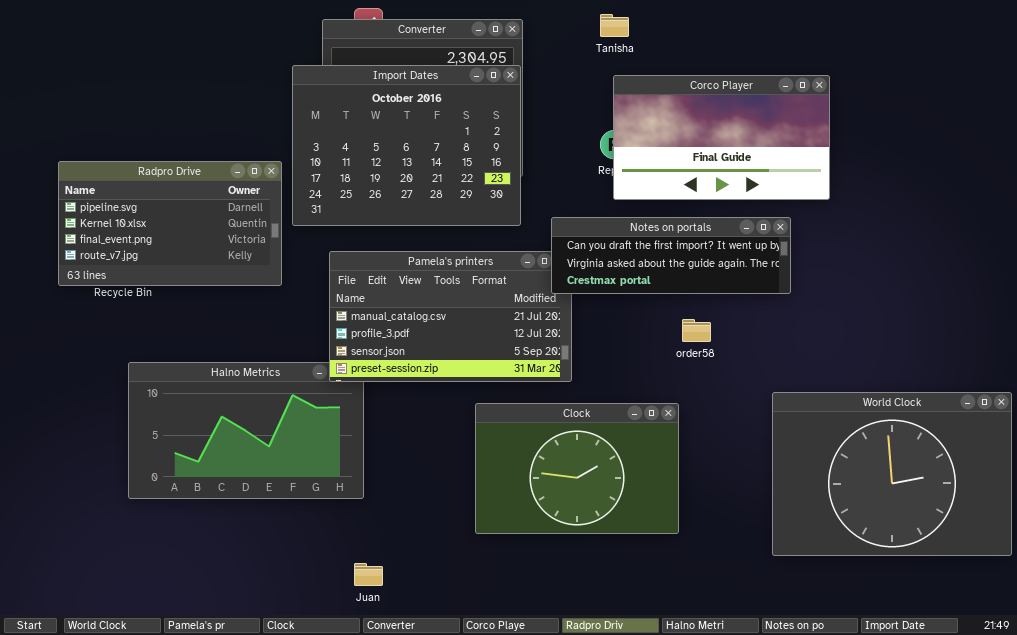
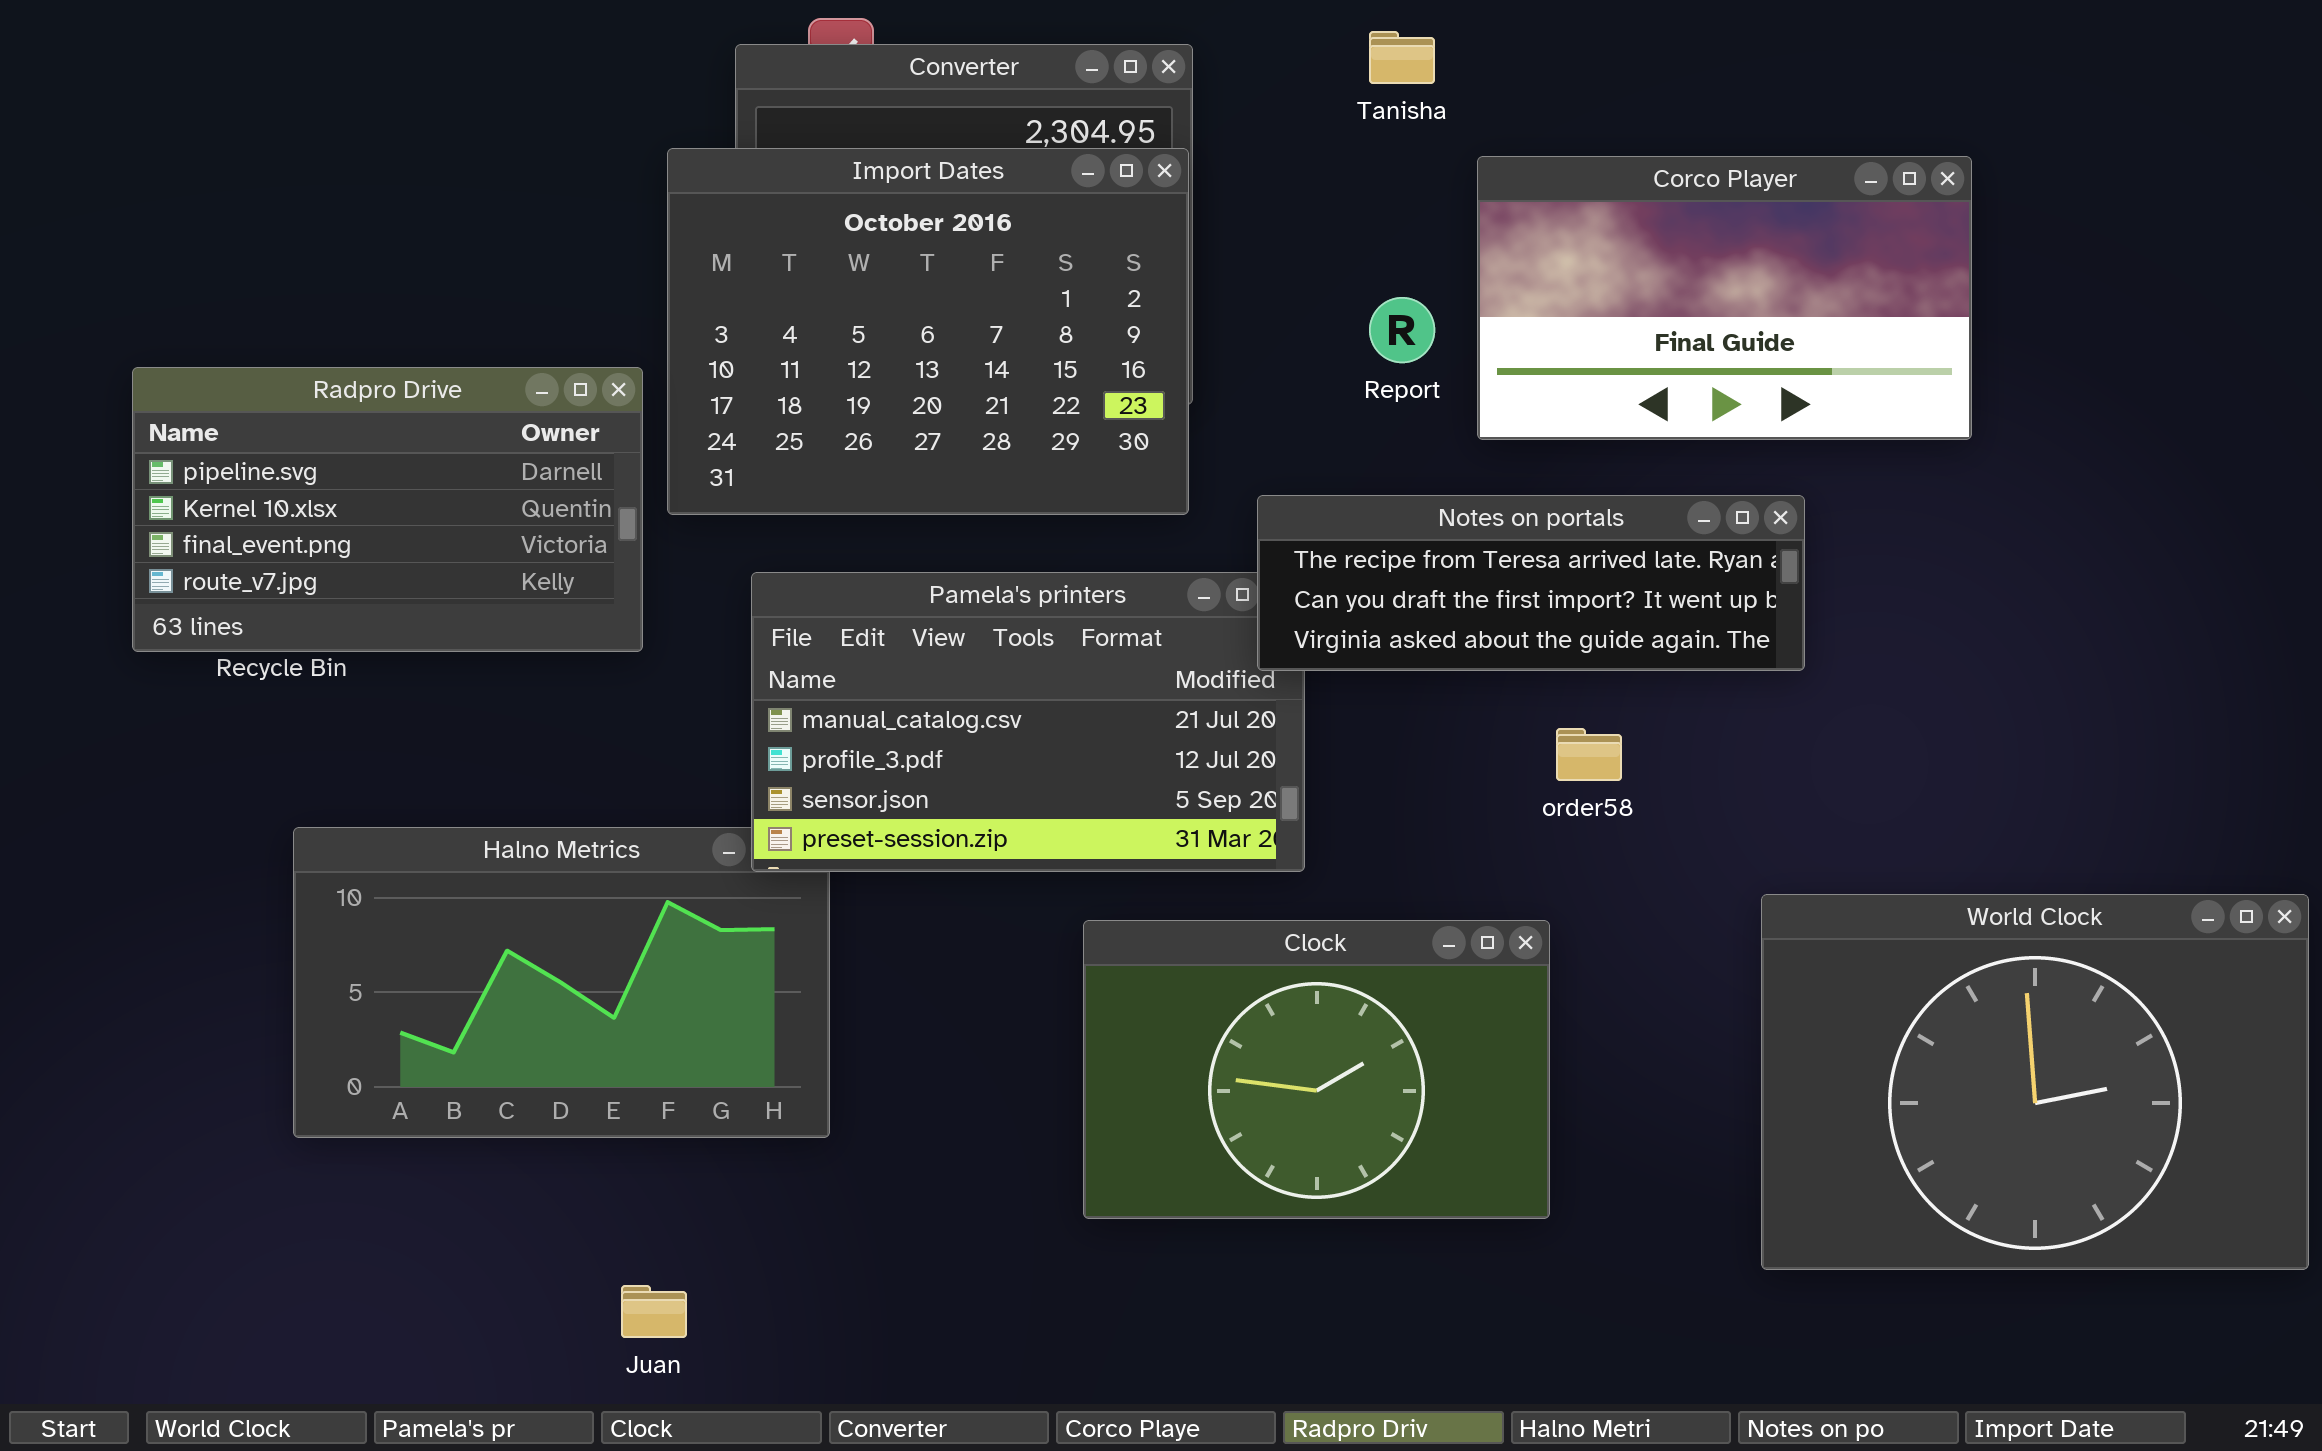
Corco Player: [613,75,830,200] -> [1477,156,1972,440], moved
Notes on portals: [551,217,791,294] -> [1257,495,1805,671], scrolled up 1 row
Juan: [354,563,383,586] -> [621,1285,687,1338], moved

